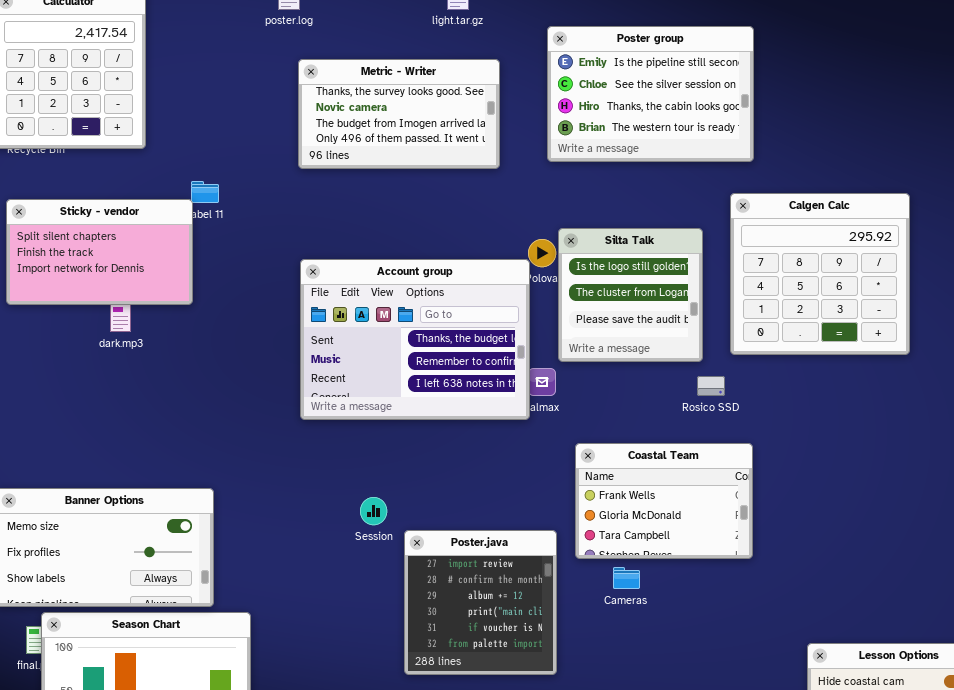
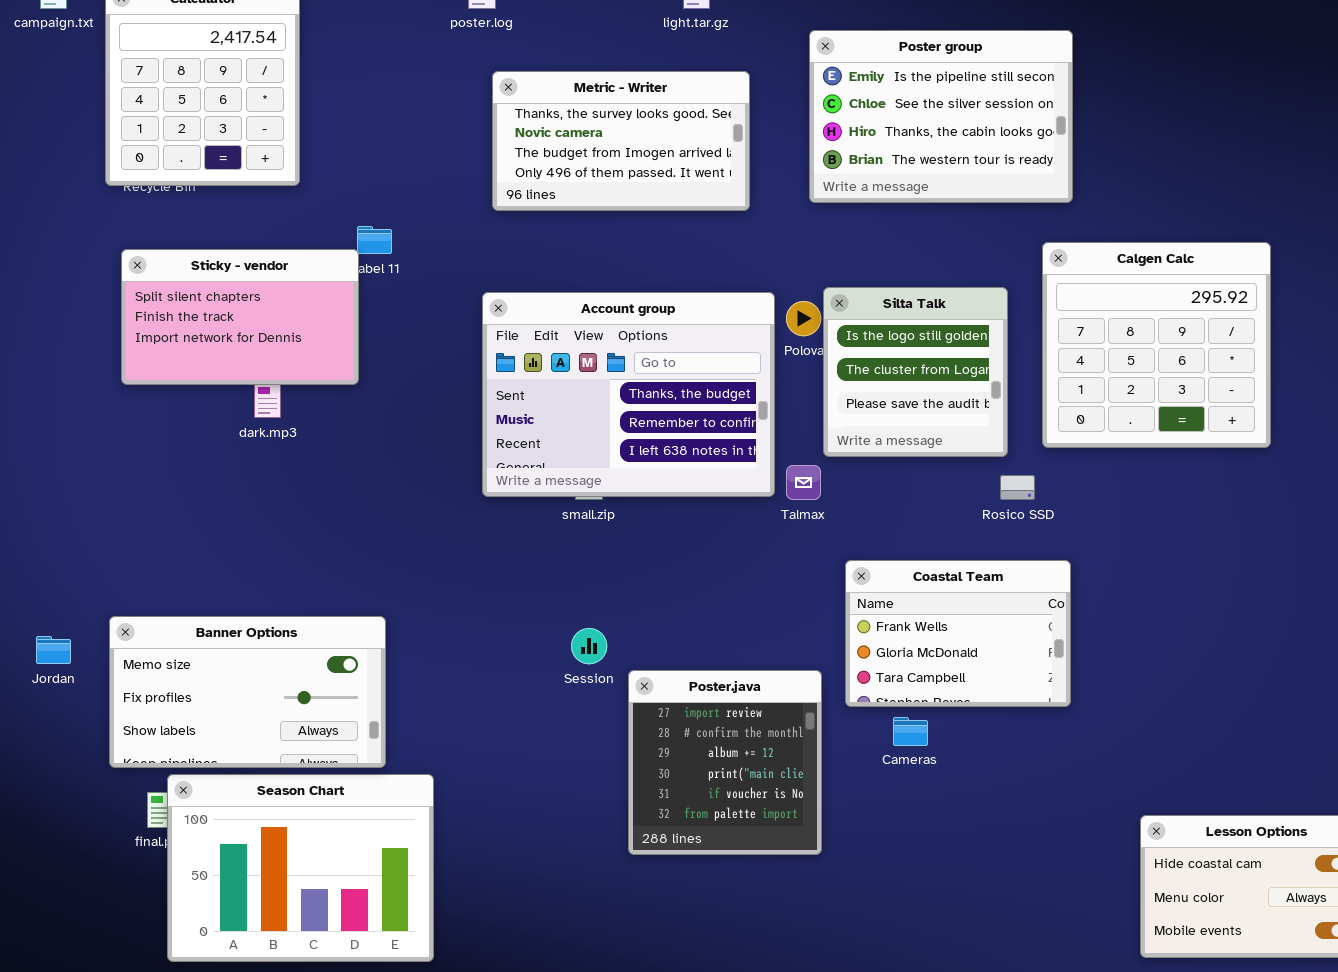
Account group: [300,259,530,420] -> [482,292,775,497], moved

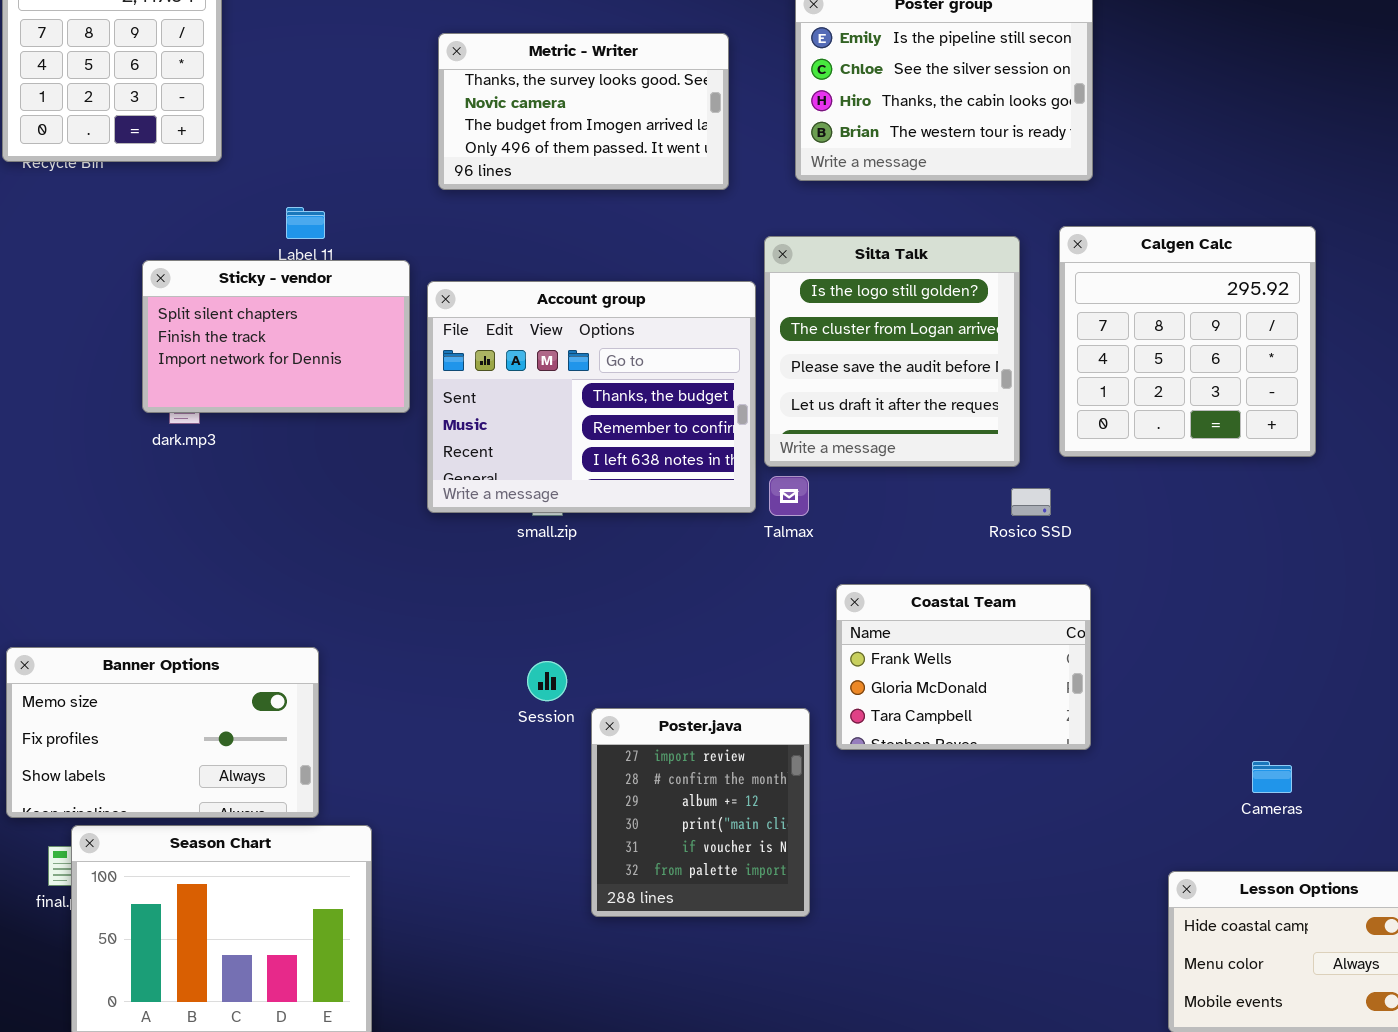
Sticky - vendor: [121,249,359,385] -> [142,260,410,413], moved
Silta Talk: [823,287,1008,457] -> [764,236,1020,467], resized
Cameras: [893,717,928,746] -> [1252,761,1292,793], moved

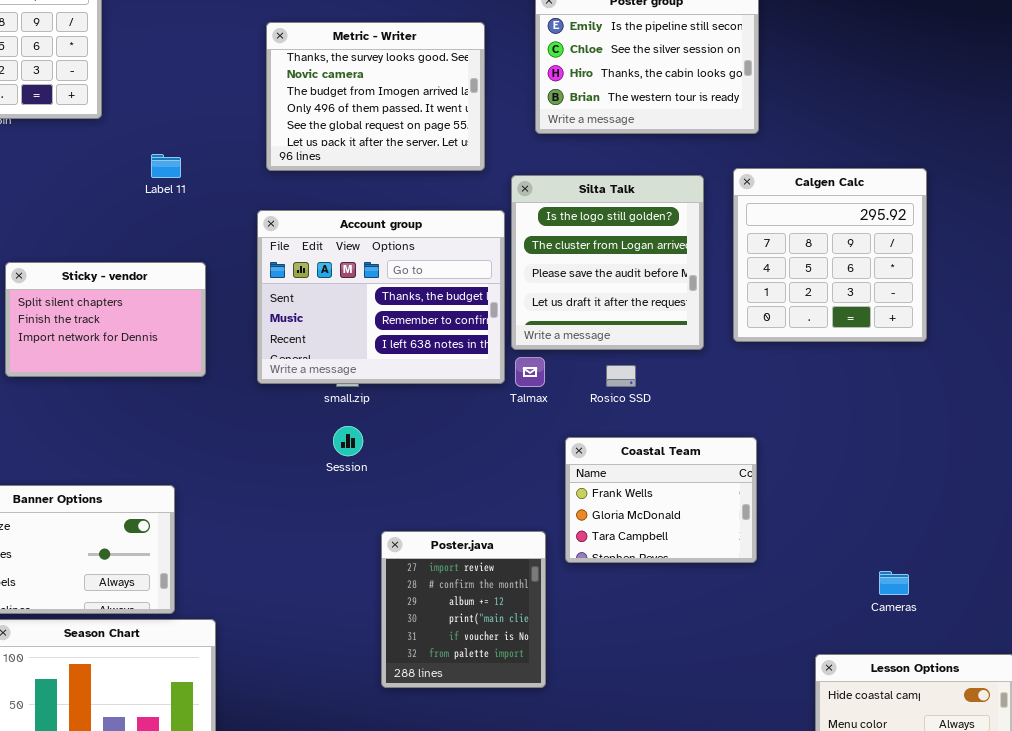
Metric - Writer: [438,33,729,190] -> [266,22,485,171], resized
Sticky - vendor: [142,260,410,413] -> [5,262,206,377], moved
Rosico SSD: [1011,488,1051,516] -> [606,365,636,387], moved
Session: [527,661,567,701] -> [333,426,363,456], moved

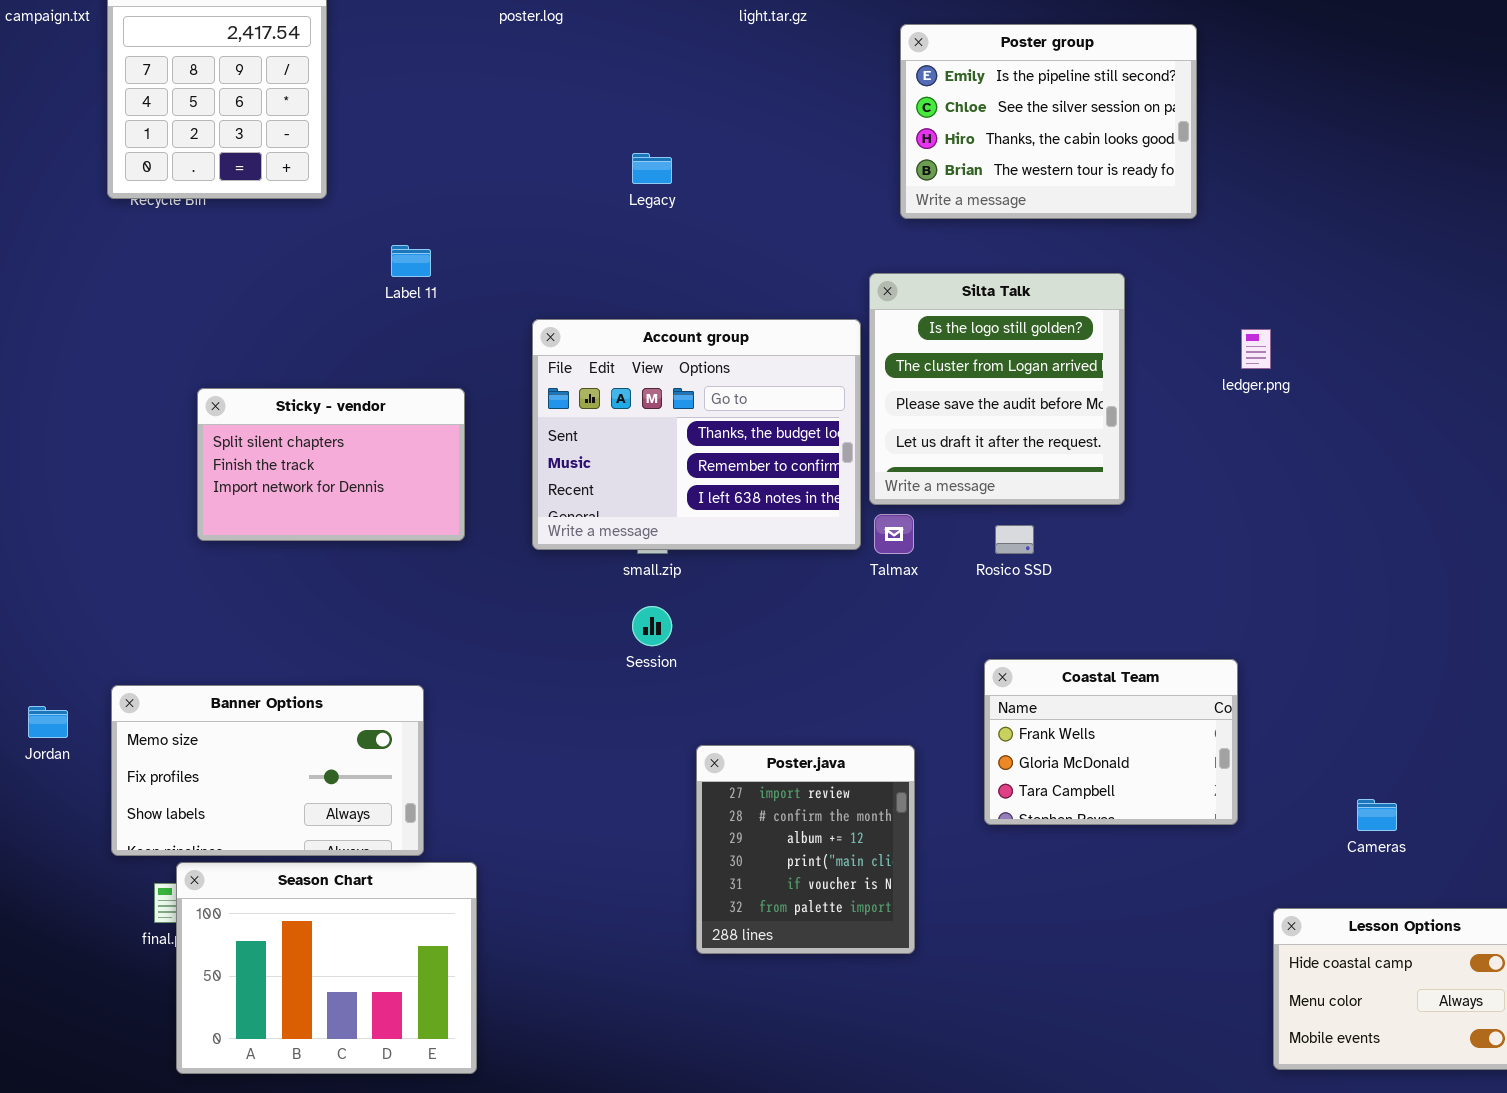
Metric - Writer: [266,22,485,171] -> none, closed
Calgen Calc: [733,168,927,342] -> none, closed
Coastal Team: [565,437,757,563] -> [984,659,1238,825], moved

